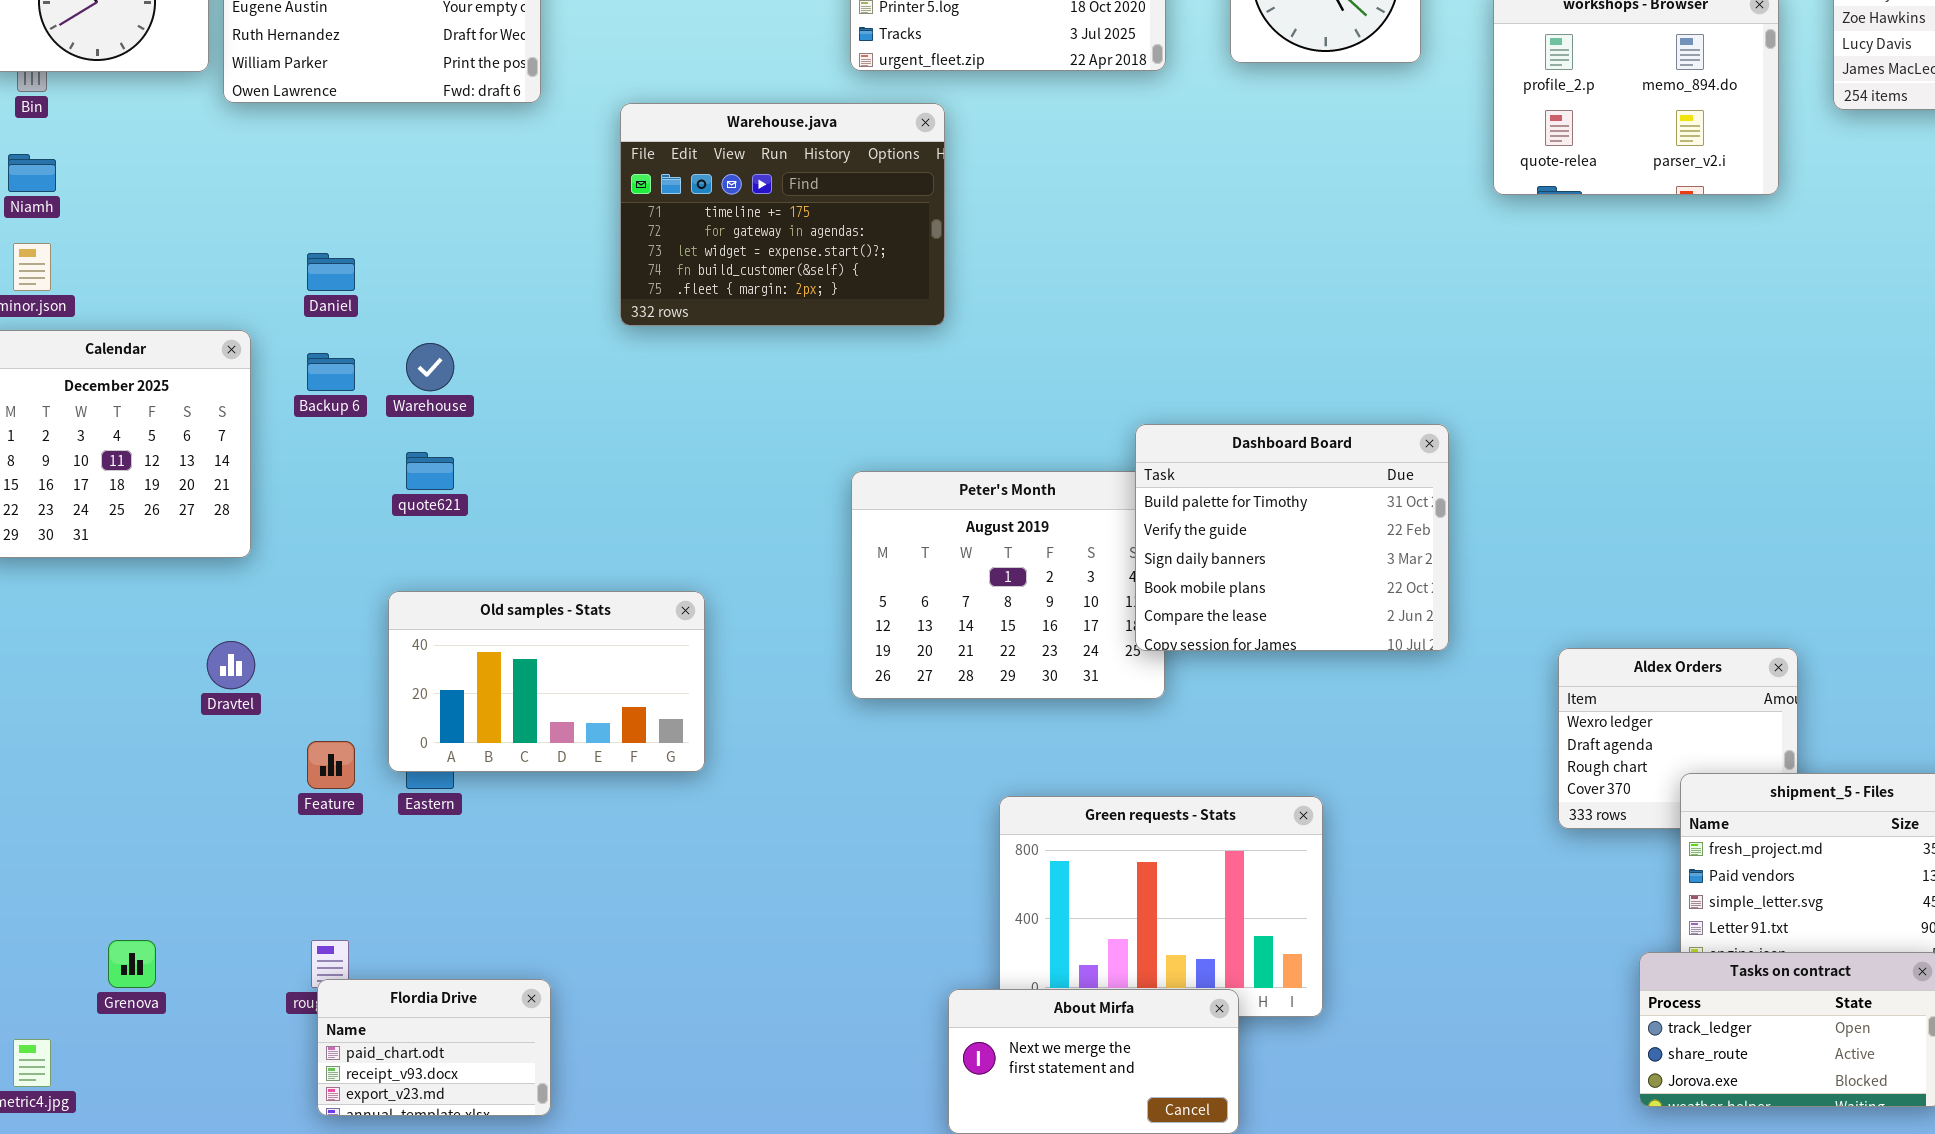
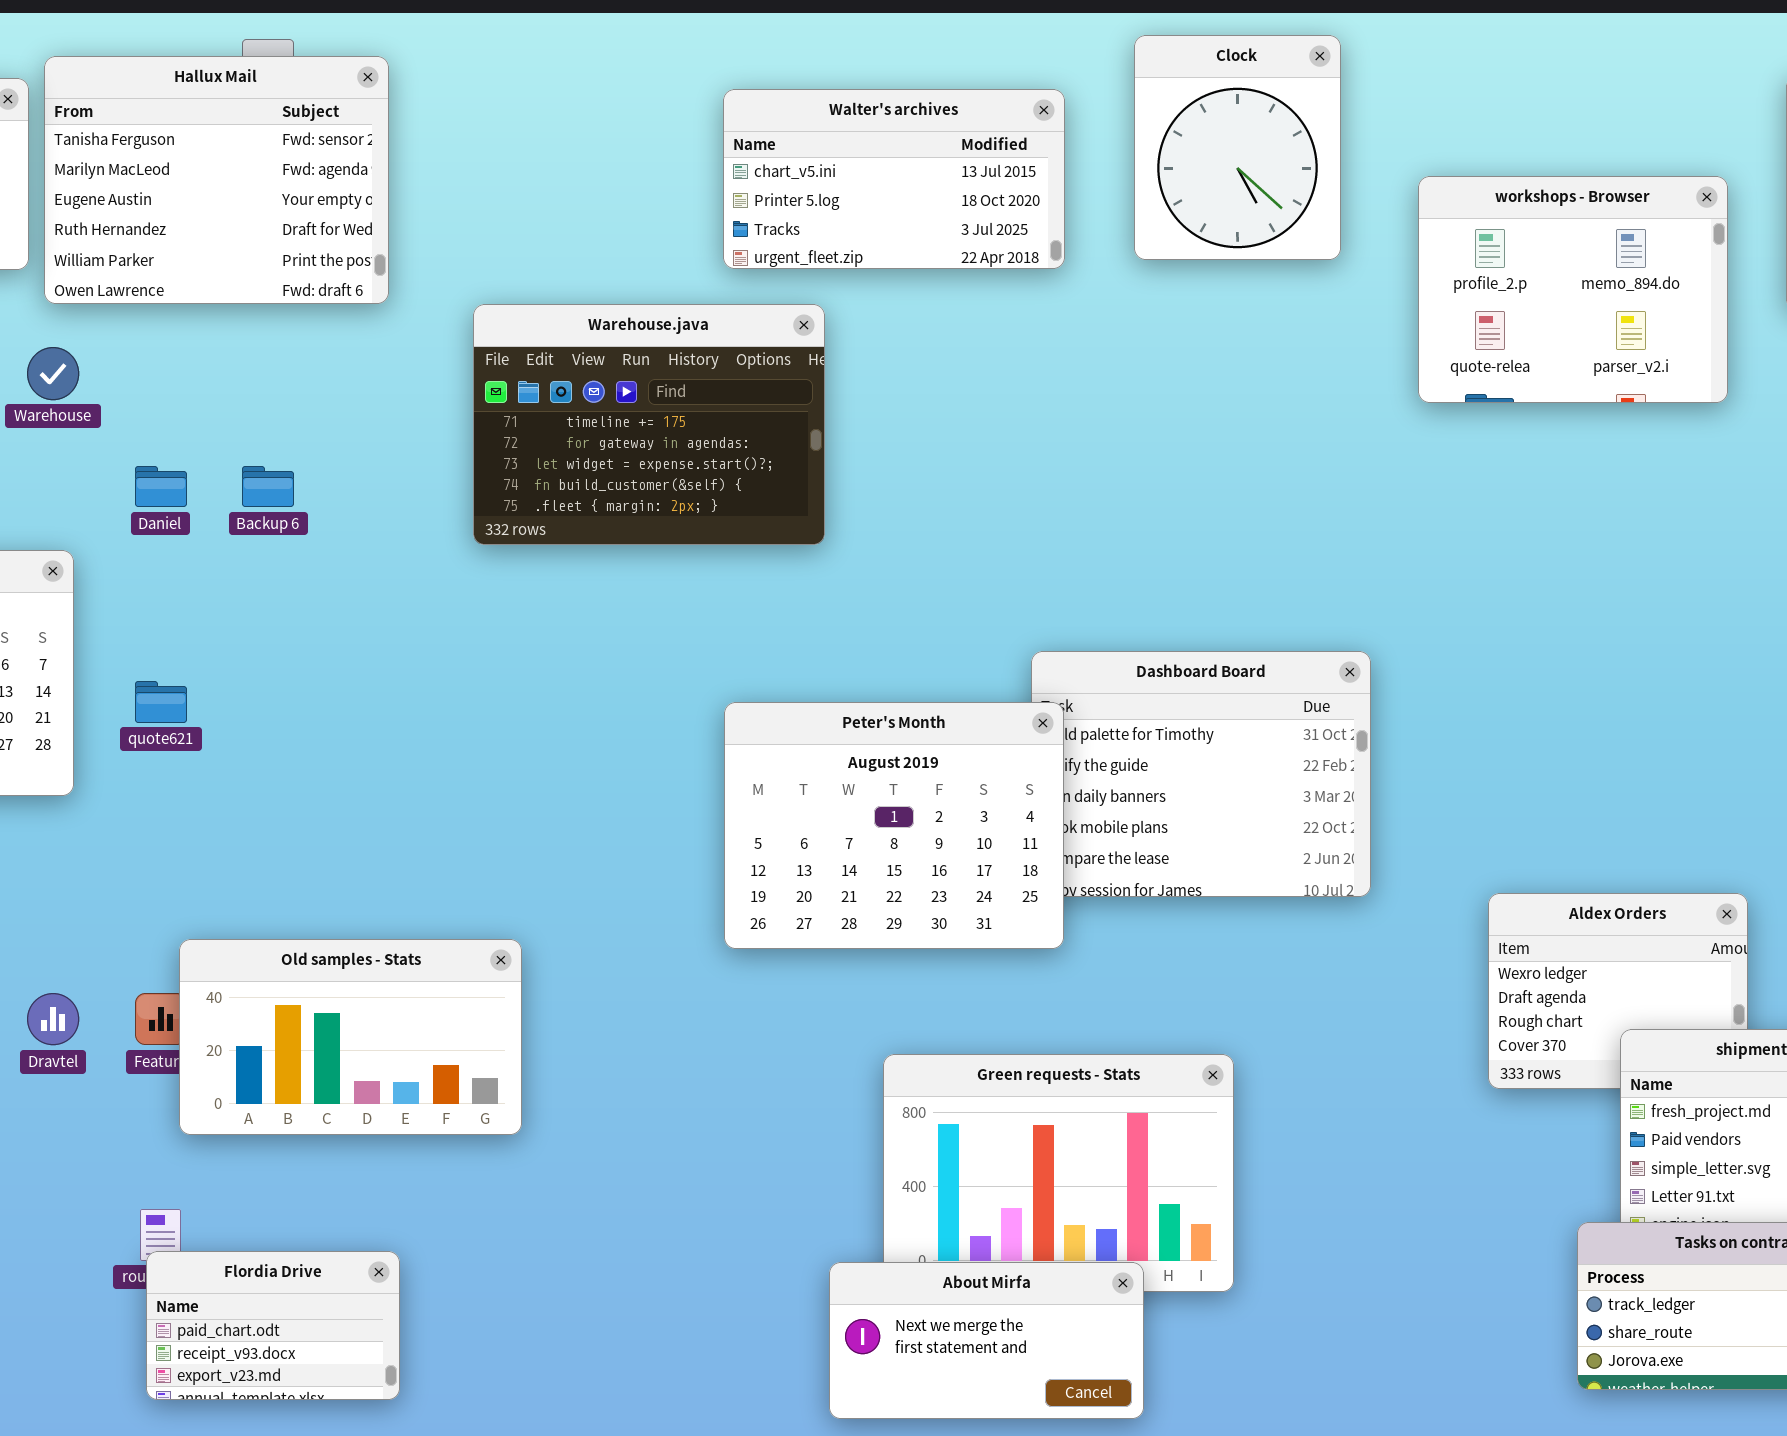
Warehouse: [406,343,454,391] -> [27,347,79,400], moved
Backup 6: [307,353,355,391] -> [242,466,294,507], moved
quote621: [406,452,454,490] -> [135,681,187,723], moved
Peter's Month: [851,471,1165,699] -> [724,702,1064,949], raised
Old samples - Stats: [388,591,705,772] -> [179,939,522,1135], moved
Dravtel: [207,641,255,689] -> [27,993,79,1045], moved

